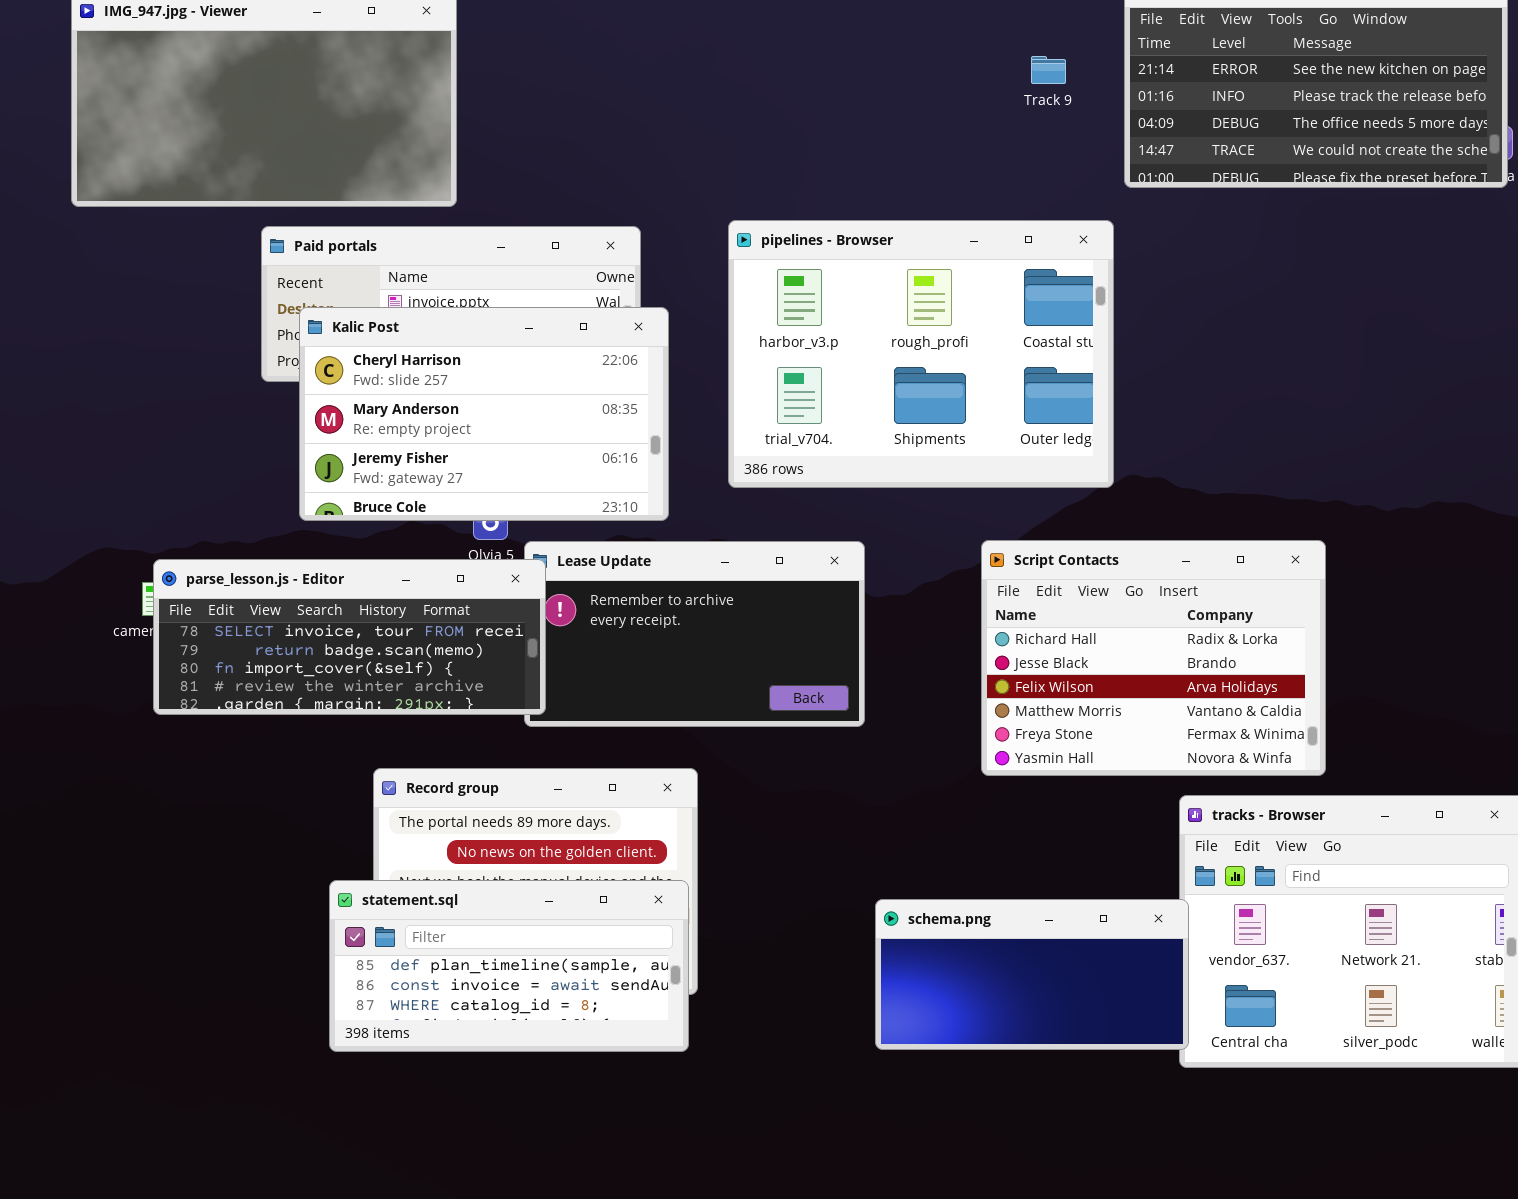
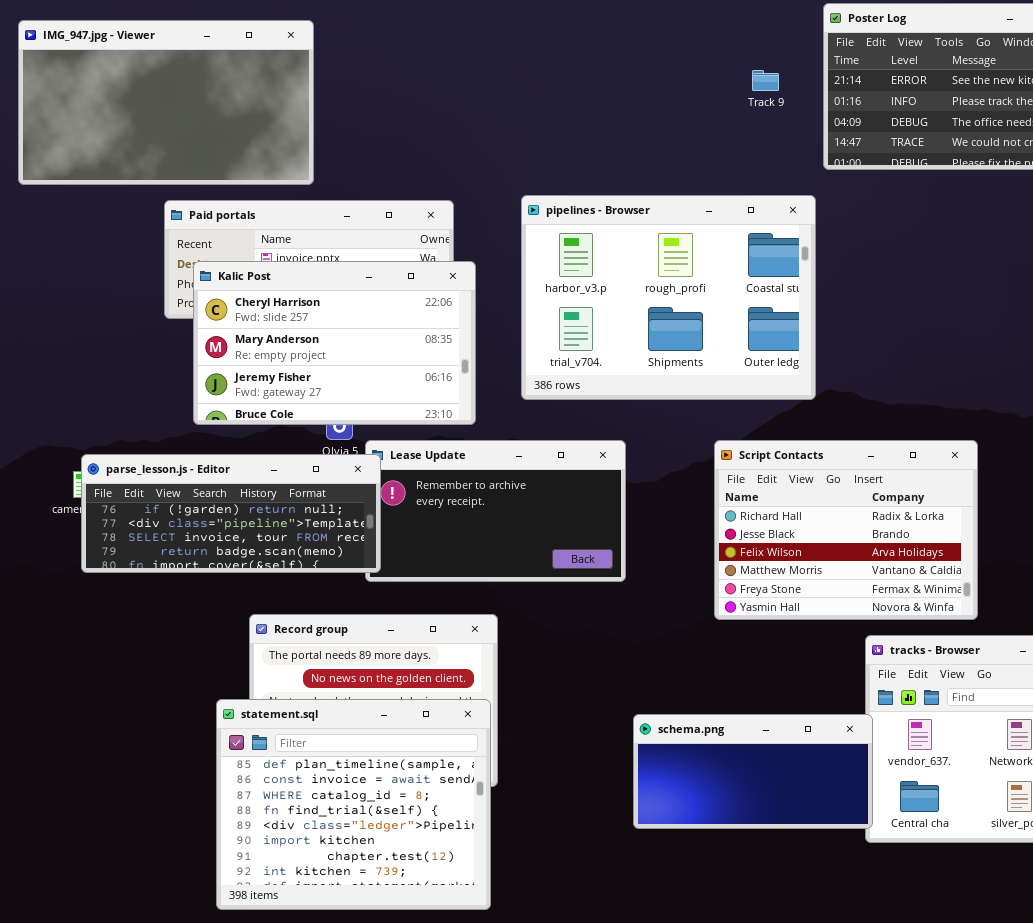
parse_lesson.js - Editor: [153,559,546,715] -> [81,454,381,573], scrolled up 2 rows
statement.sql: [329,880,689,1052] -> [216,699,491,910], resized

